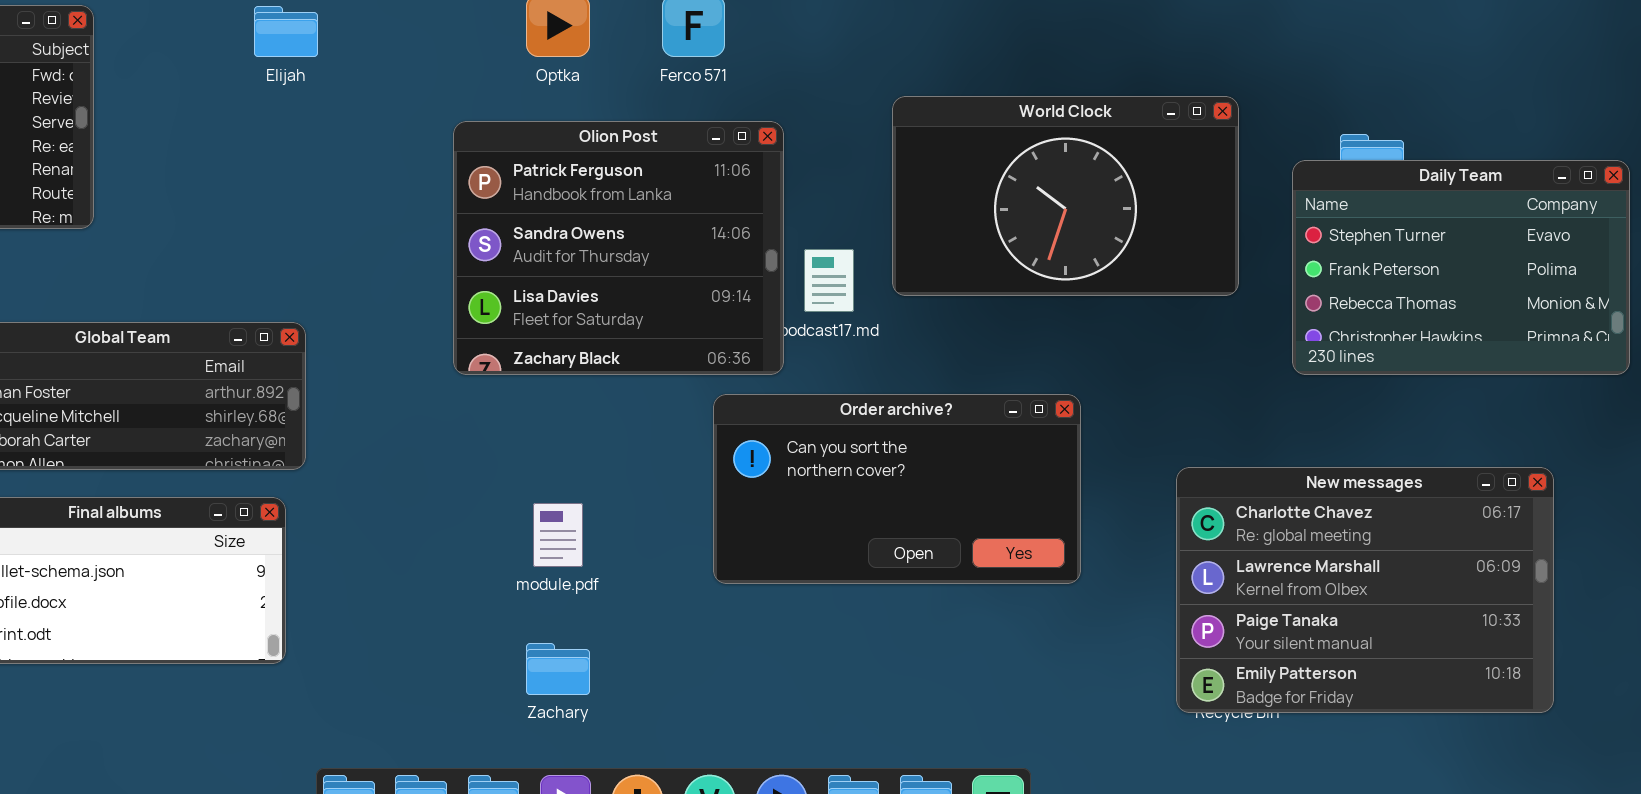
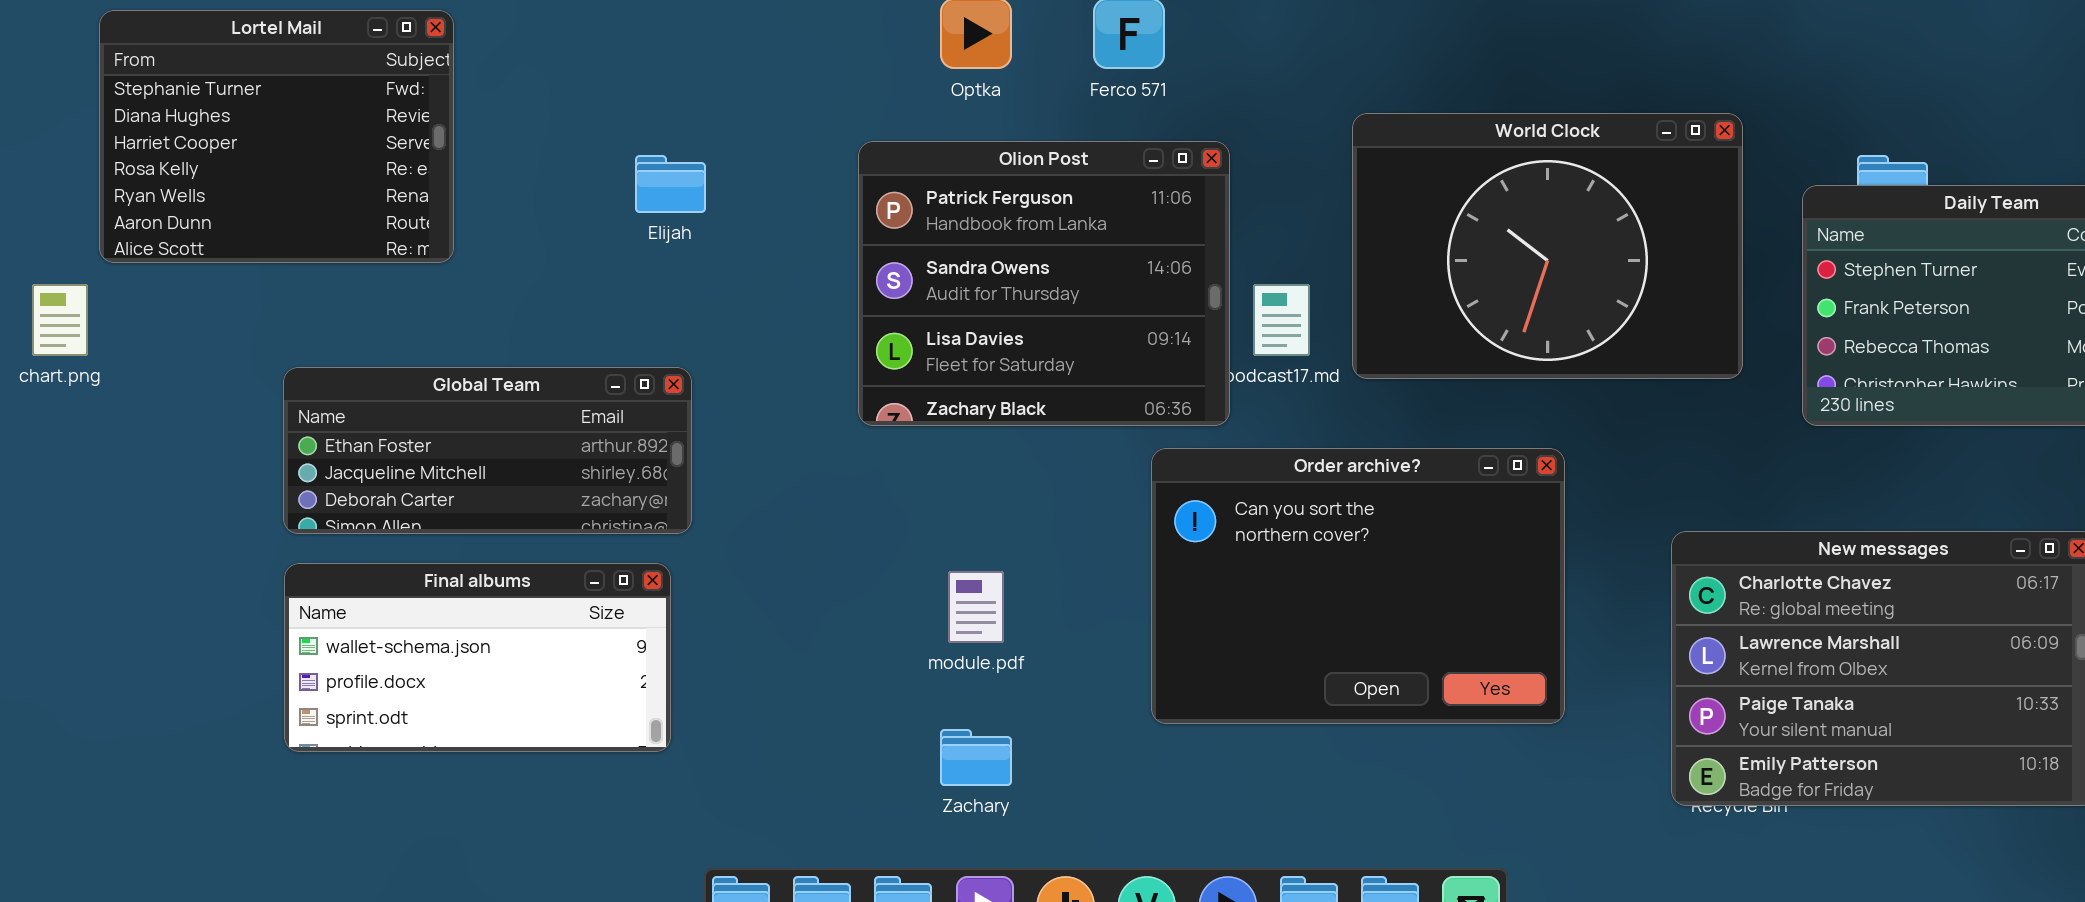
Elijah: [254,6,318,57] -> [635,155,706,213], moved
World Clock: [892,96,1239,296] -> [1352,113,1743,379], resized
Order archive?: [713,394,1081,584] -> [1151,448,1565,724], resized

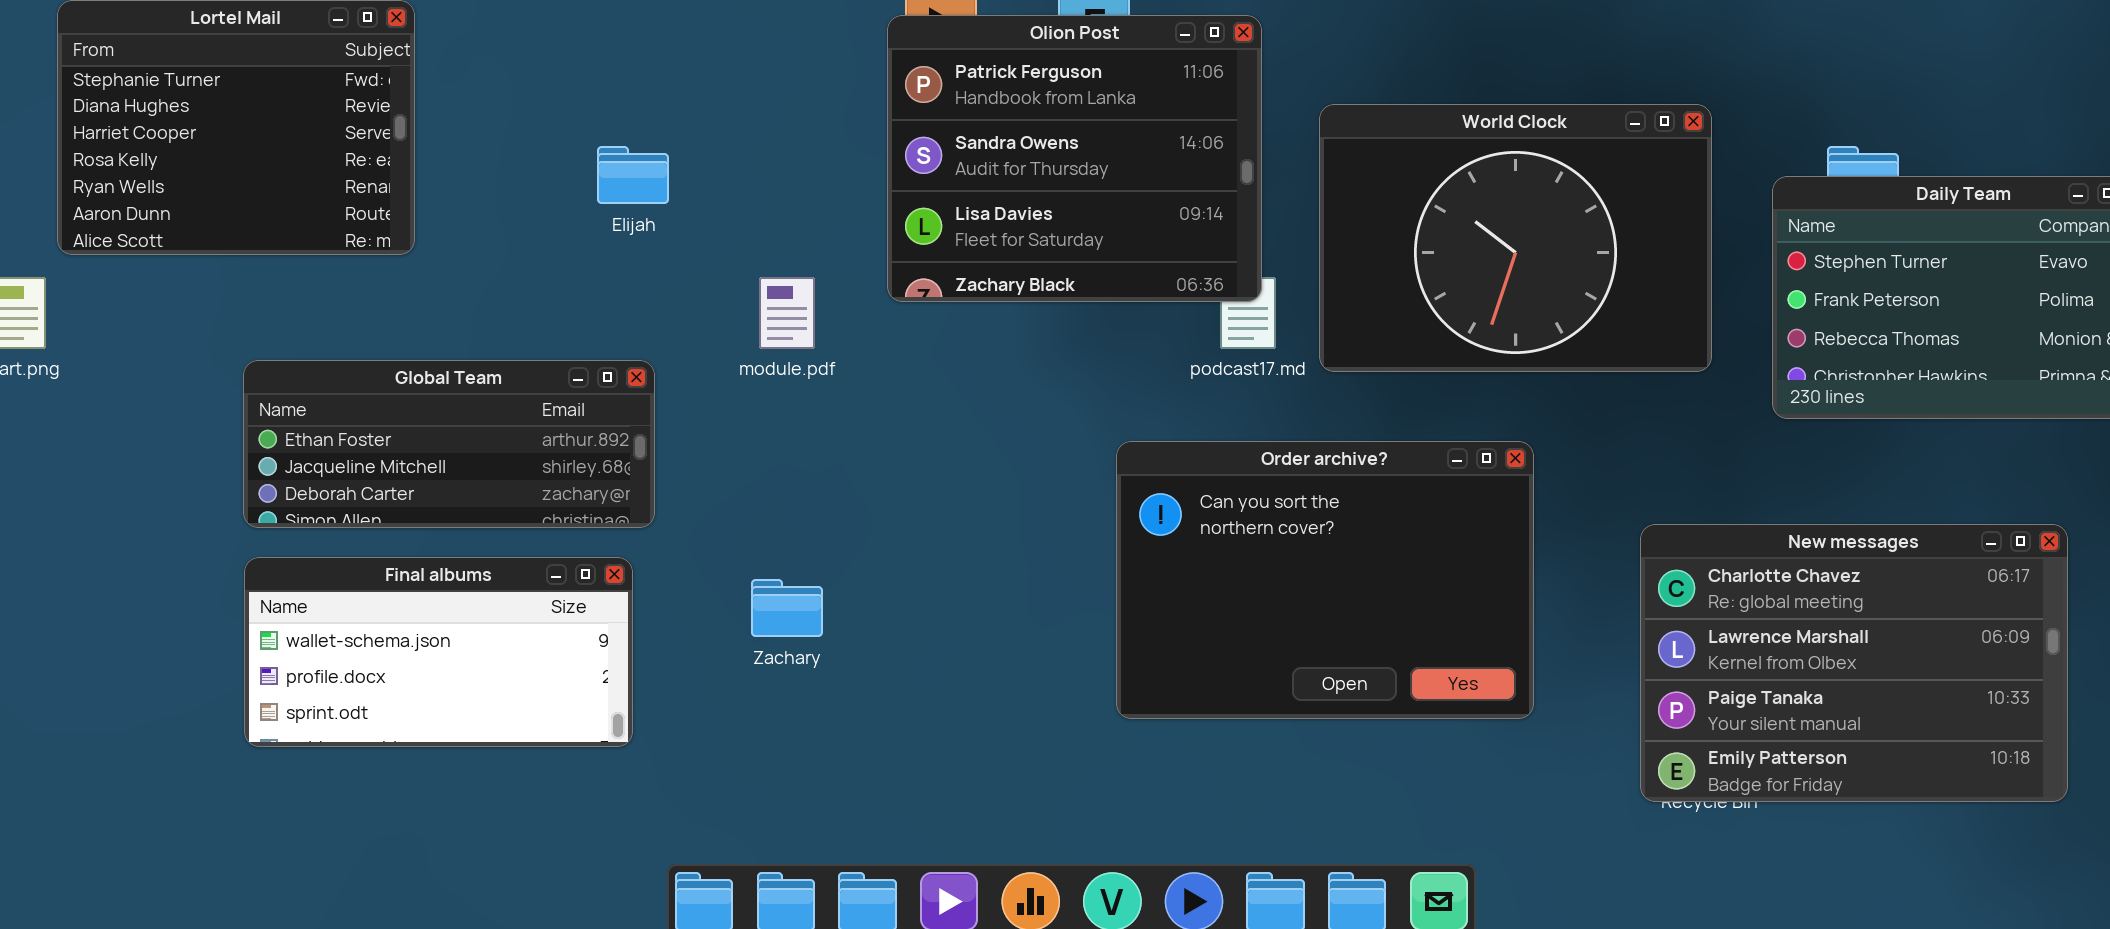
Olion Post: [858,141,1230,426] -> [887,15,1262,302], moved
module.pdf: [948,571,1004,643] -> [759,277,815,349], moved
Zachary: [940,729,1012,786] -> [751,579,823,637], moved

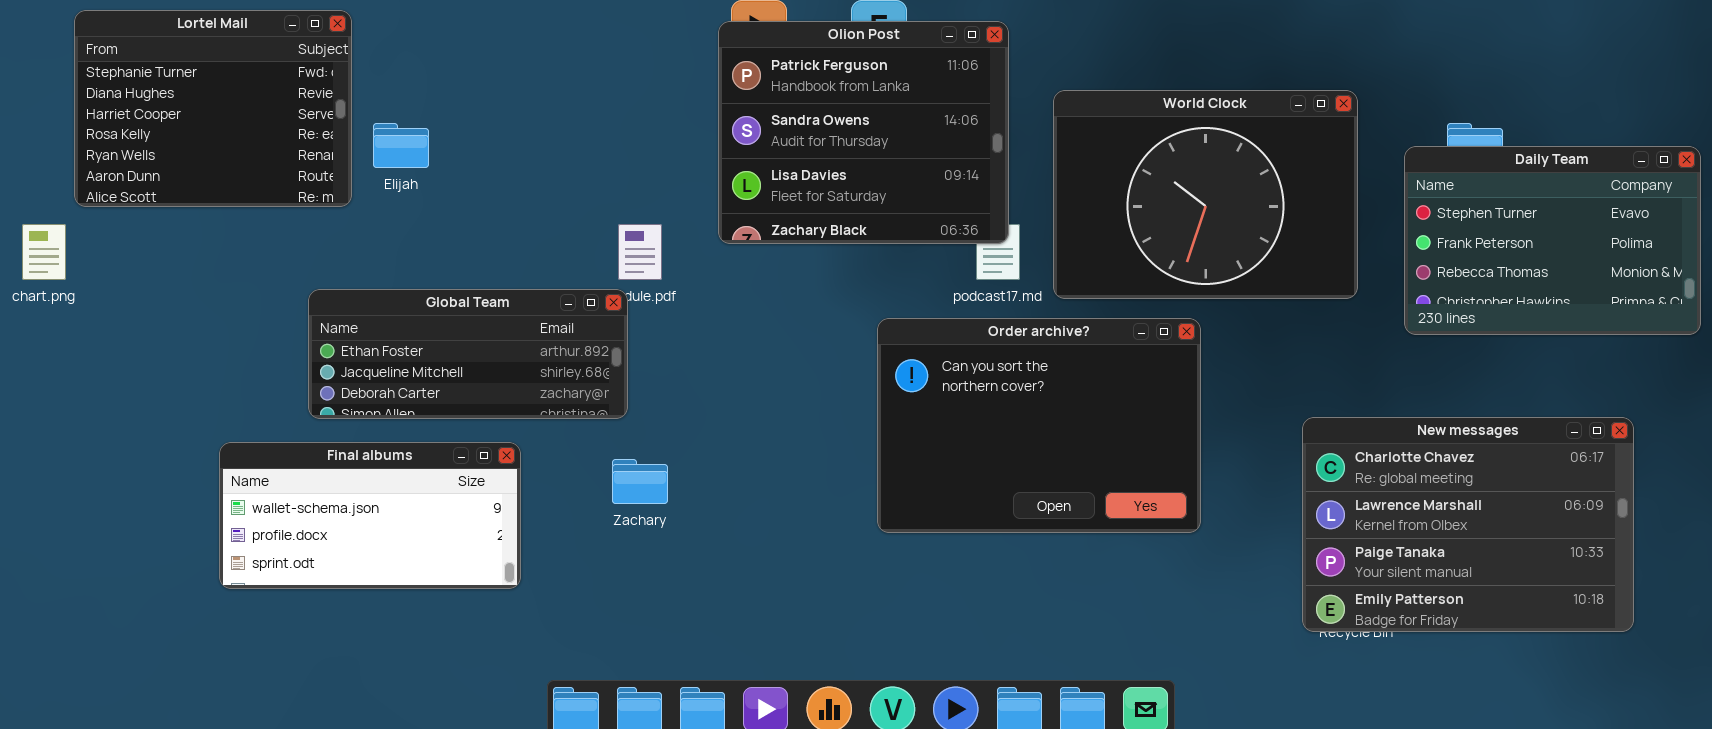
Elijah: [597,146,669,204] -> [373,123,429,168], moved
Global Team: [243,360,655,528] -> [308,289,628,419], moved
Order archive?: [1116,441,1534,719] -> [877,318,1201,533], moved

